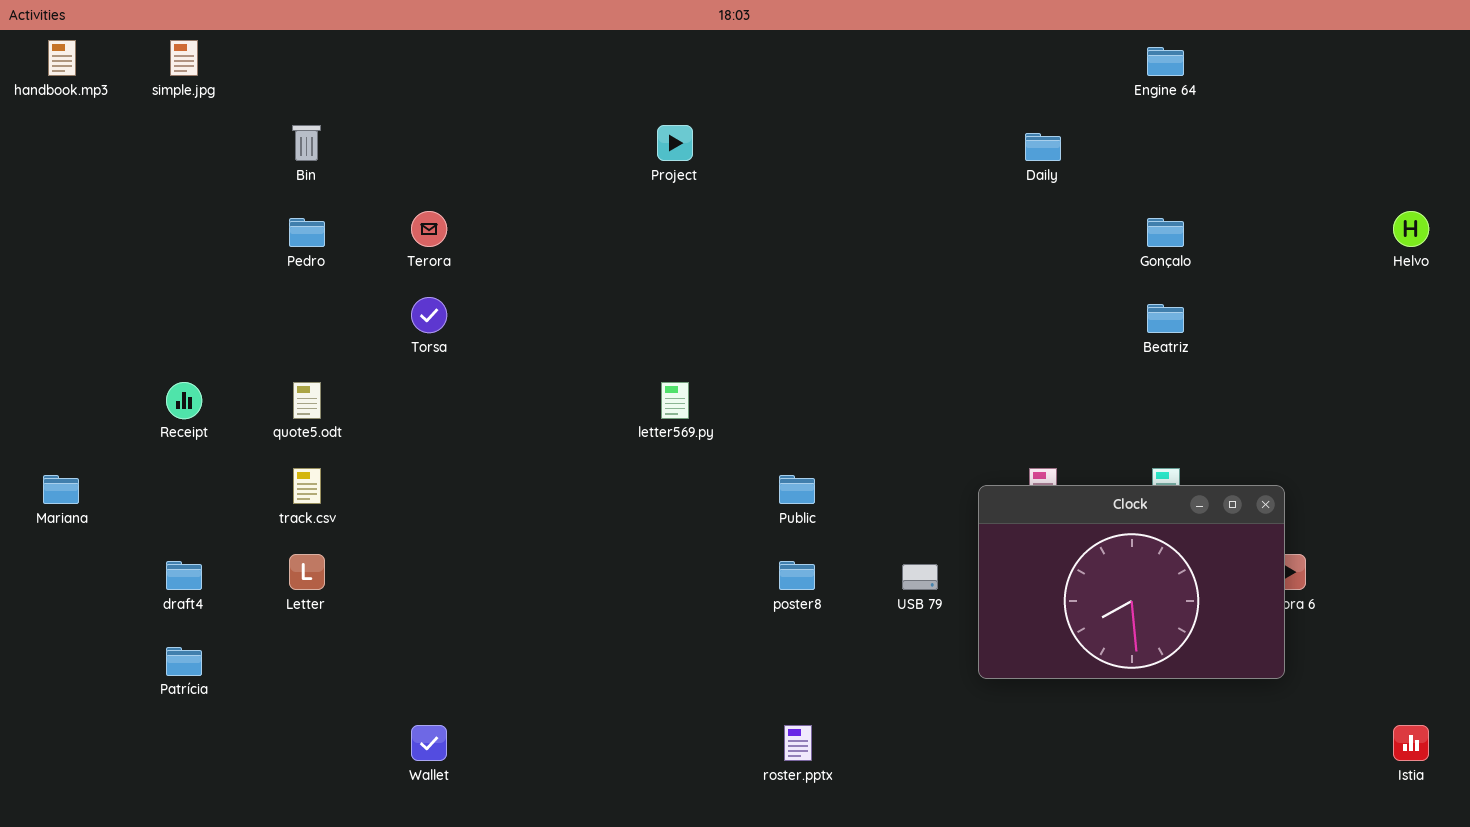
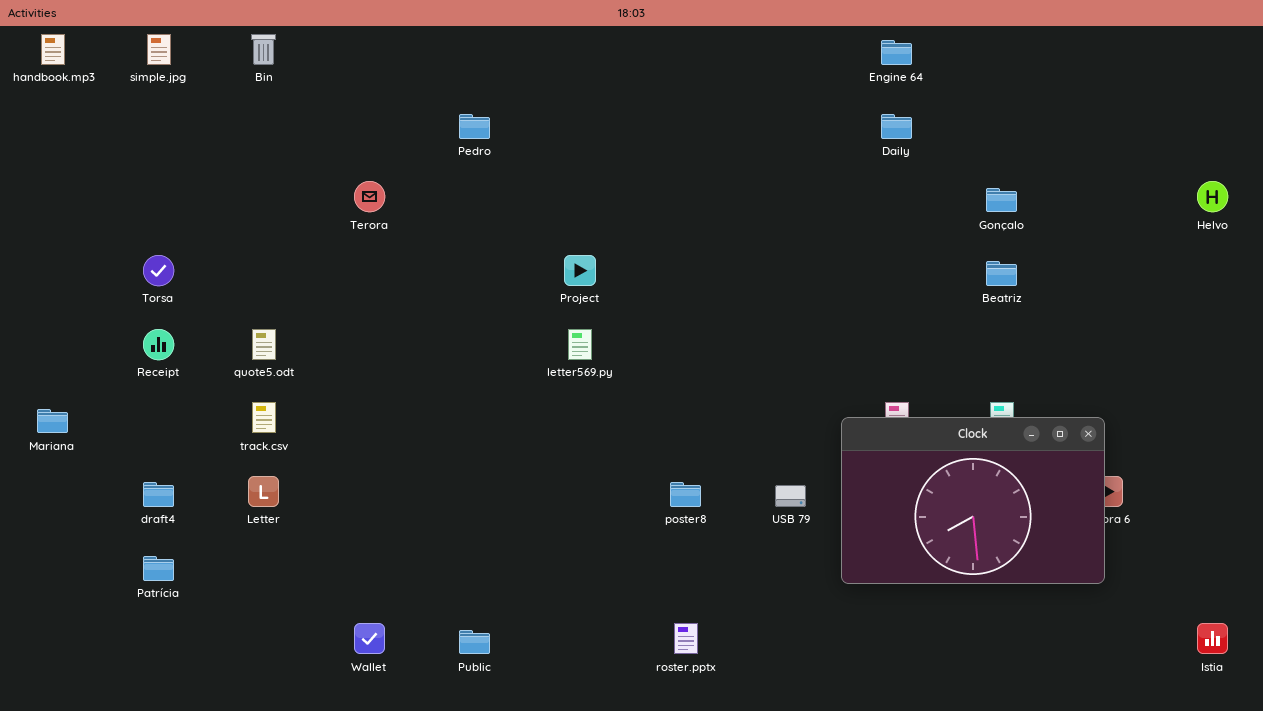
Engine 64: [1147,47,1184,76] -> [881,40,912,65], moved
Bin: [292,125,321,161] -> [251,34,276,65], moved
Project: [657,125,693,161] -> [564,255,596,286], moved
Pedro: [289,218,325,247] -> [459,114,490,139], moved
Torsa: [411,297,447,333] -> [143,255,174,286], moved
Public: [779,475,815,504] -> [459,630,490,654], moved

